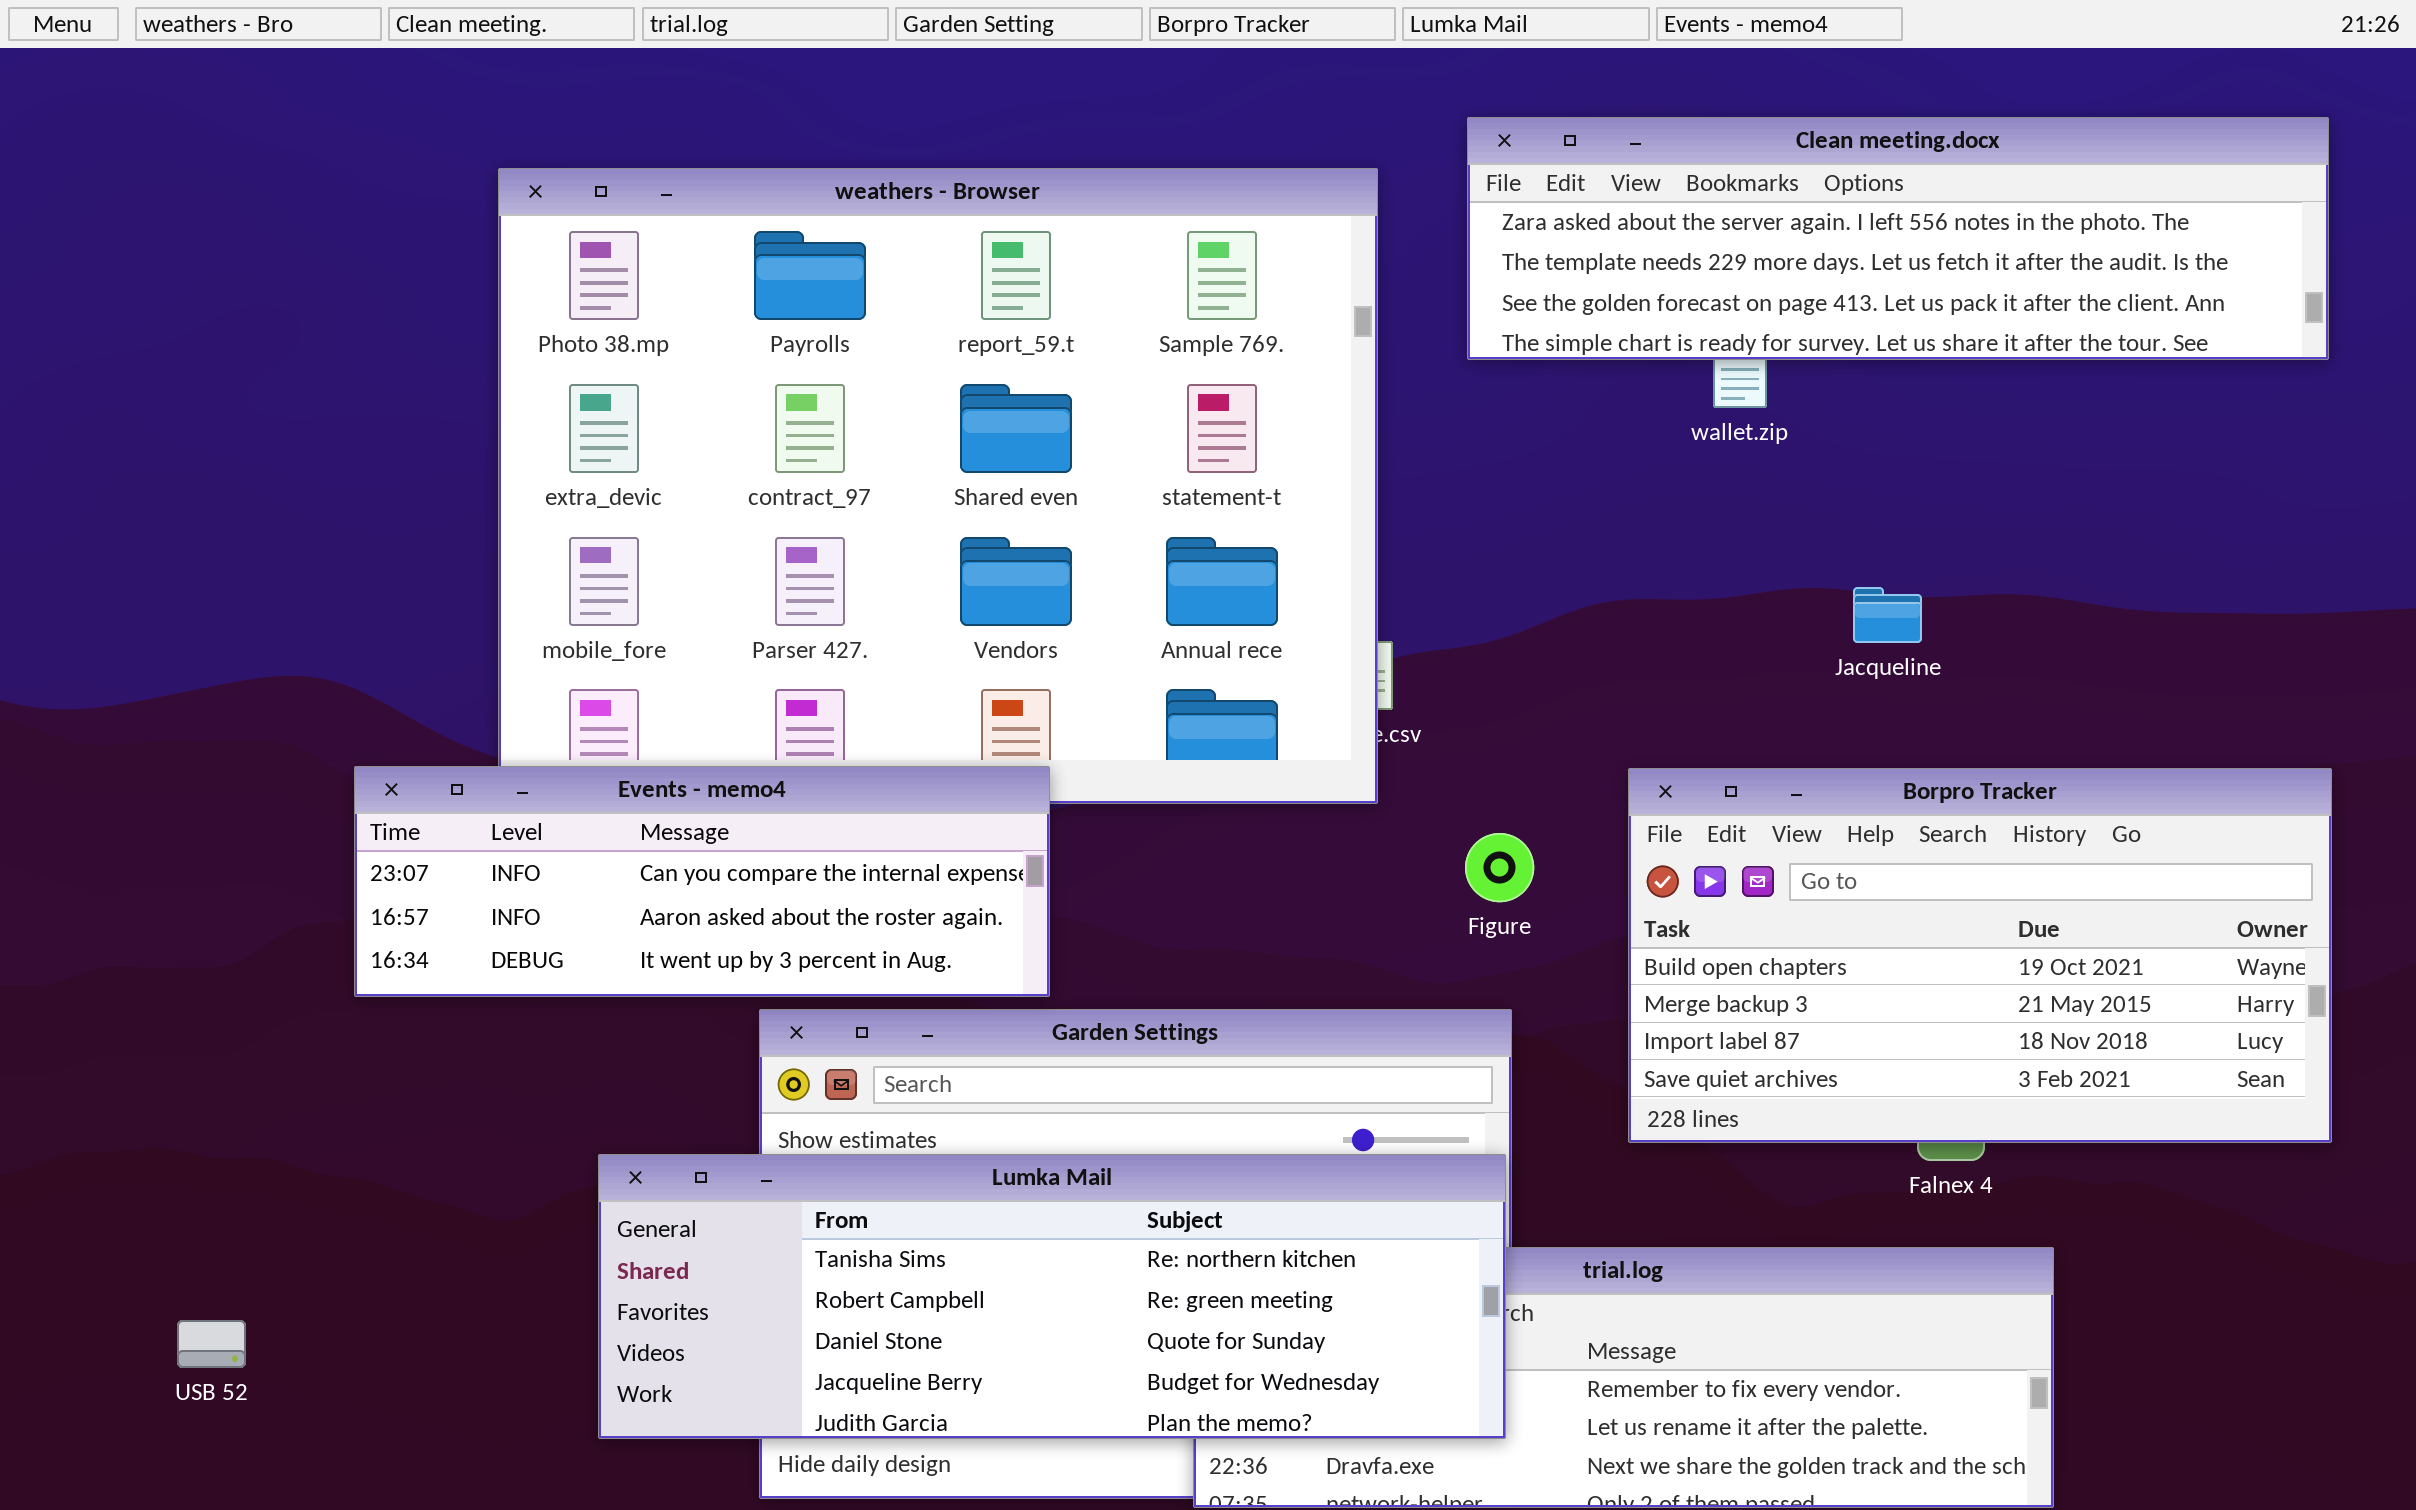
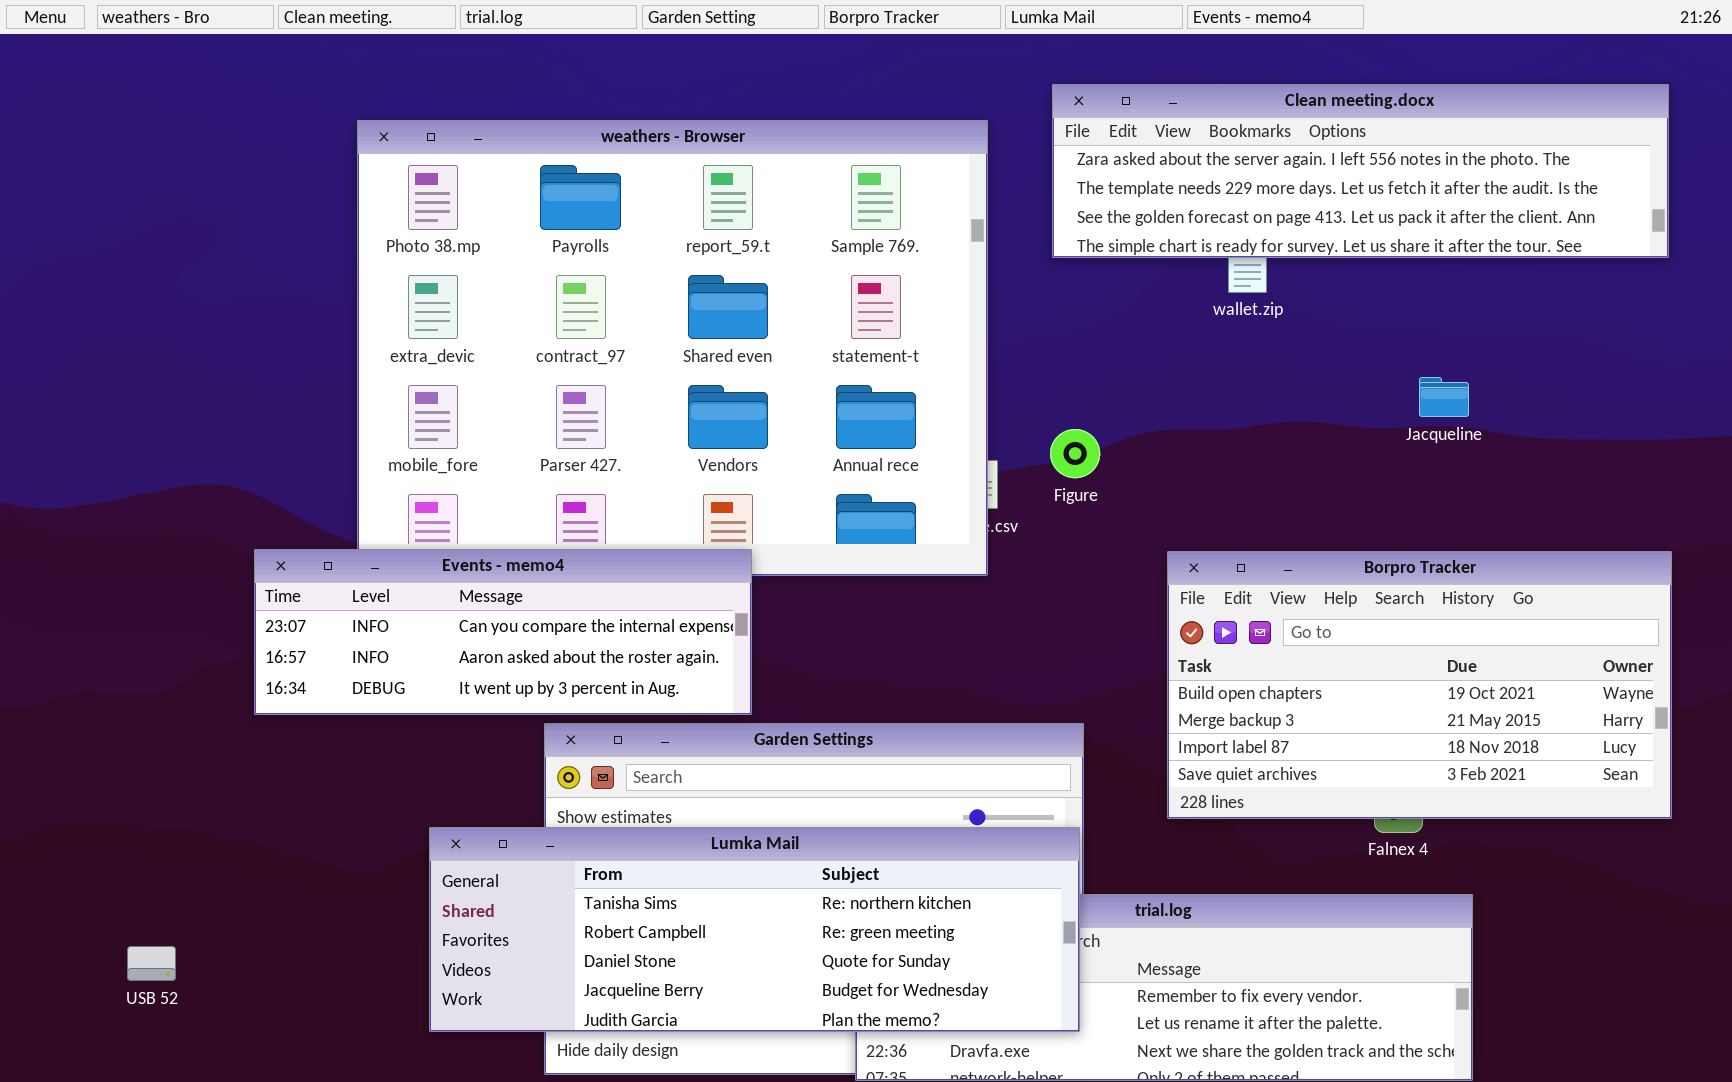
Jacqueline: [1853,587,1922,643] -> [1419,377,1469,417], moved
Figure: [1465,833,1534,902] -> [1050,429,1100,478], moved

